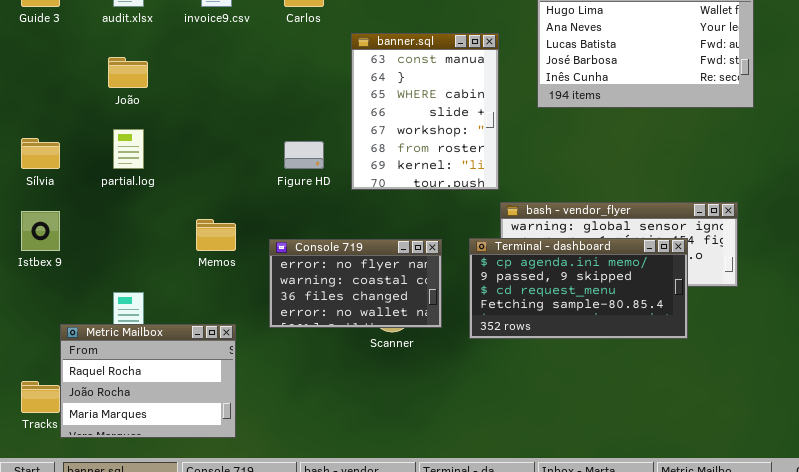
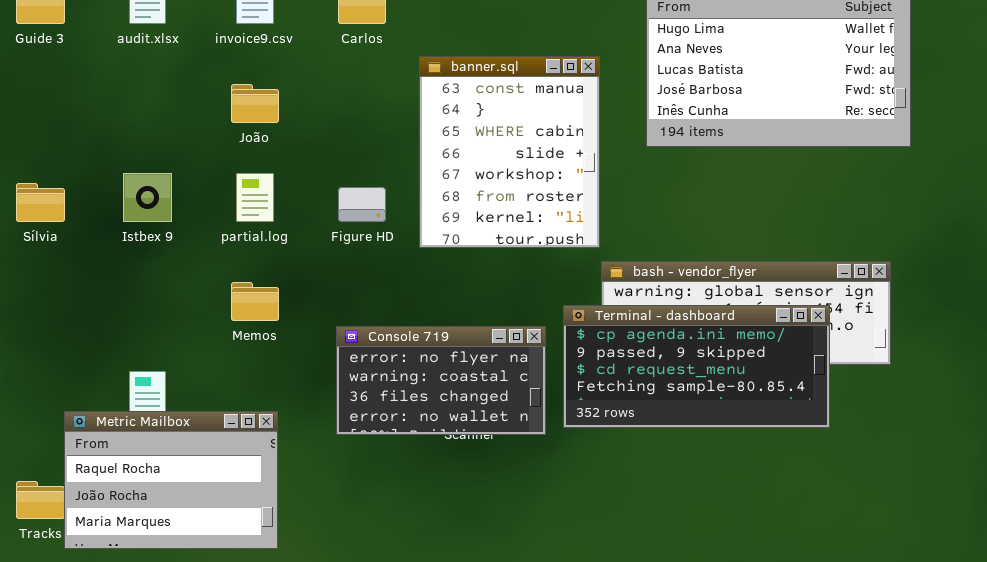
João: [108,57,148,88] -> [231,84,279,123], moved
partial.log: [113,129,144,169] -> [236,173,274,222], moved
Istbex 9: [21,211,60,251] -> [123,173,172,222], moved
Console 719: [269,239,442,328] -> [336,326,546,435], moved

